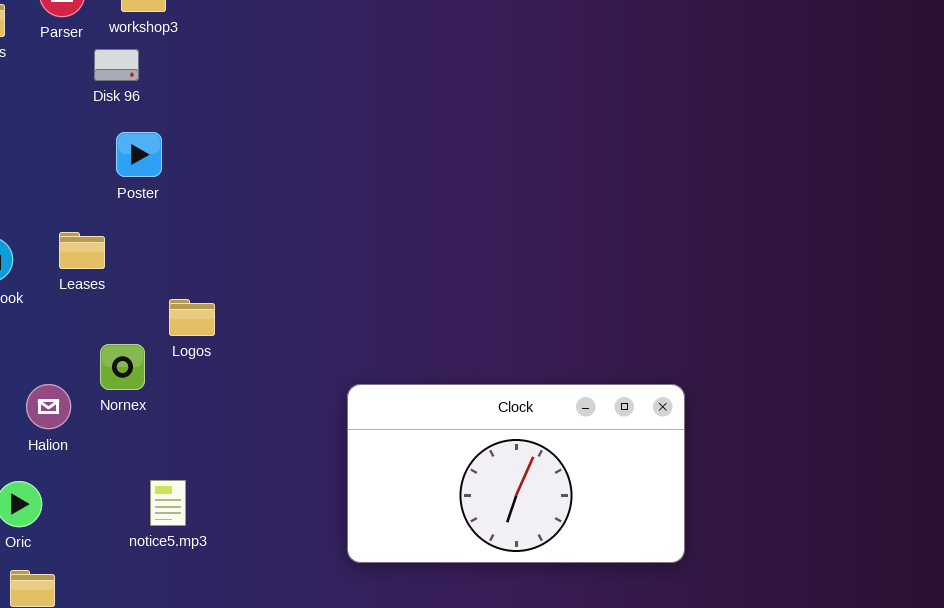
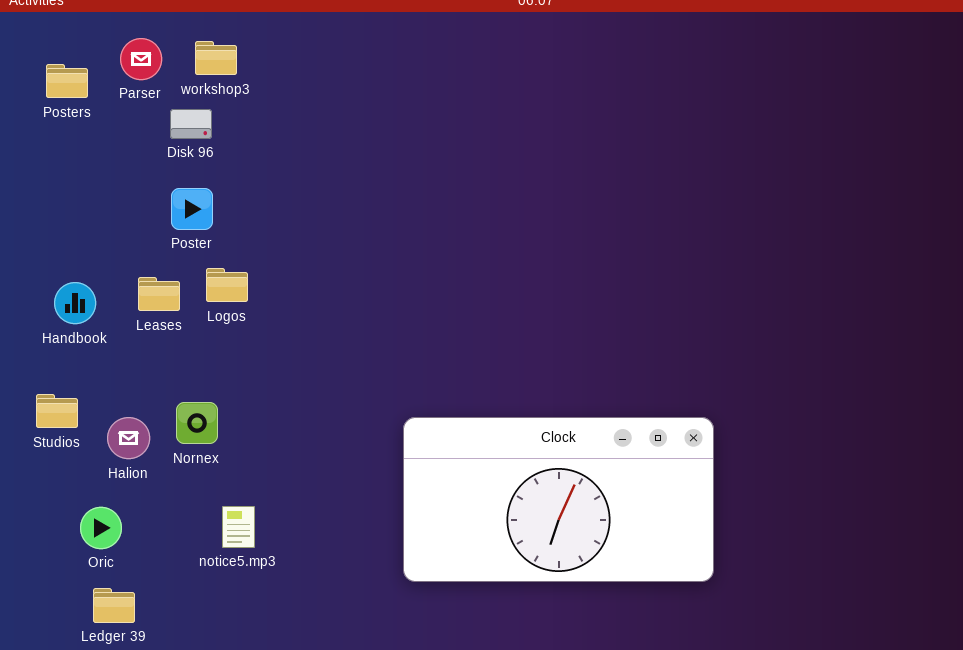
Poster: [116,132,162,177] -> [171,188,213,230], moved
Logos: [169,299,215,336] -> [206,268,248,302], moved
Nornex: [100,344,145,390] -> [176,402,218,444], moved

